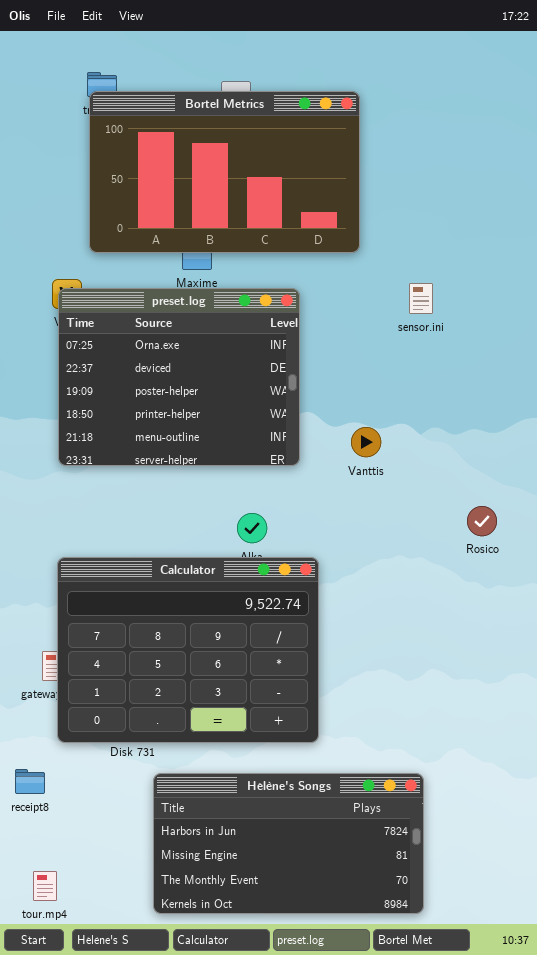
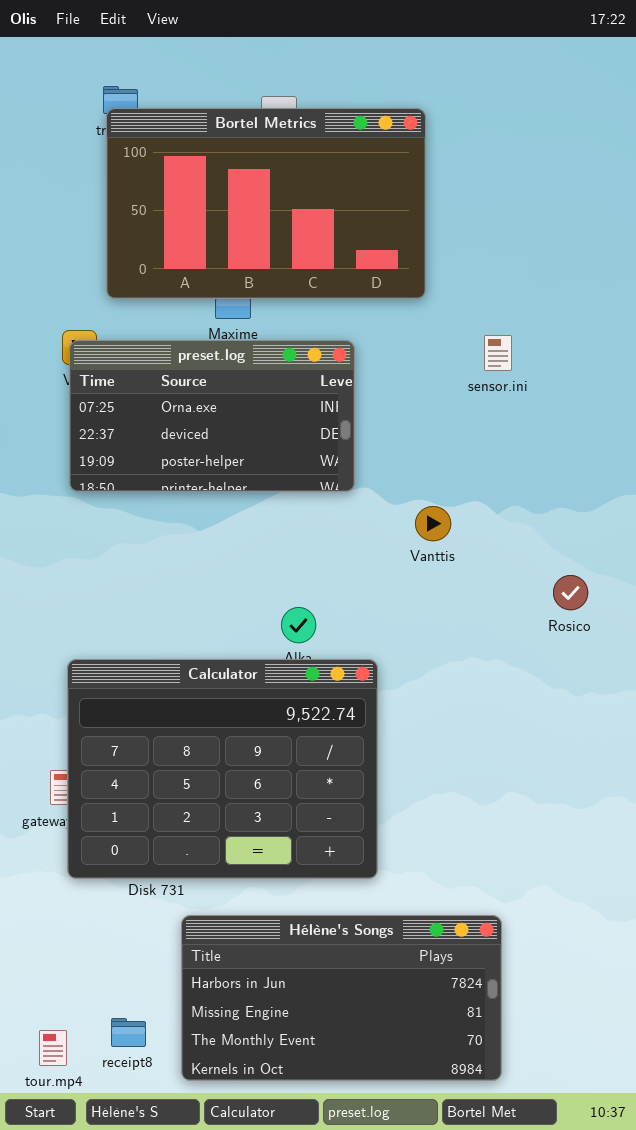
preset.log: [58,288,300,466] -> [69,340,355,492], resized
Rosico: [467,506,497,536] -> [553,575,588,610], moved
receipt8: [15,769,45,794] -> [111,1018,146,1047], moved

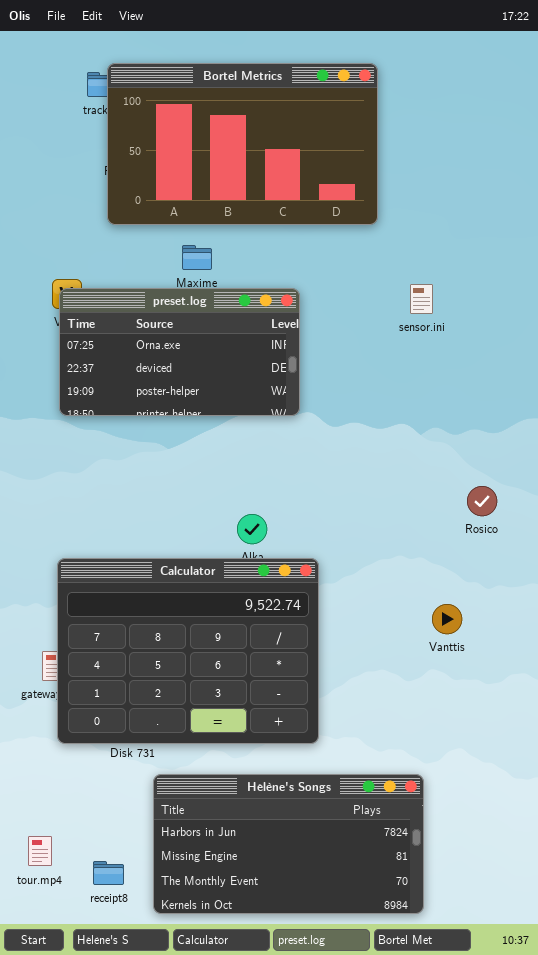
Bortel Metrics: [106,108,426,299] -> [107,63,378,225], moved
Vanttis: [415,506,451,541] -> [432,604,462,634], moved
tour.mp4: [39,1030,67,1066] -> [28,836,52,866], moved

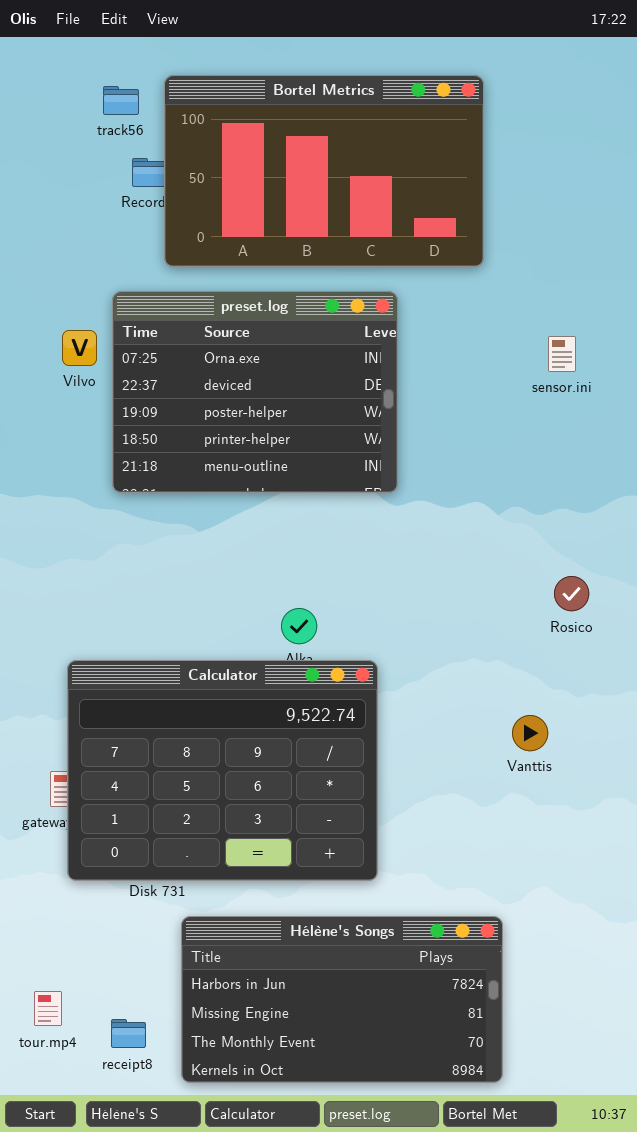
Bortel Metrics: [107,63,378,225] -> [164,75,484,267], moved
sensor.ini: [410,284,433,314] -> [548,336,576,372], moved
preset.log: [59,288,300,416] -> [112,291,398,493], moved, resized

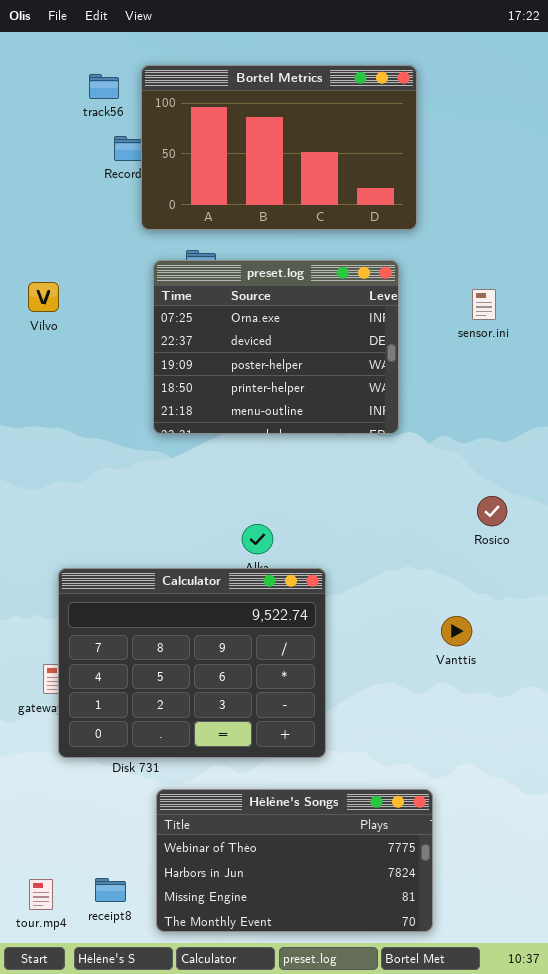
preset.log: [112,291,398,493] -> [153,260,399,434], moved
Vilvo: [62,330,97,366] -> [28,282,59,312], moved
Hélène's Songs: [181,916,503,1083] -> [156,789,433,932], scrolled up 1 row
tour.mp4: [34,991,62,1026] -> [29,879,53,910], moved

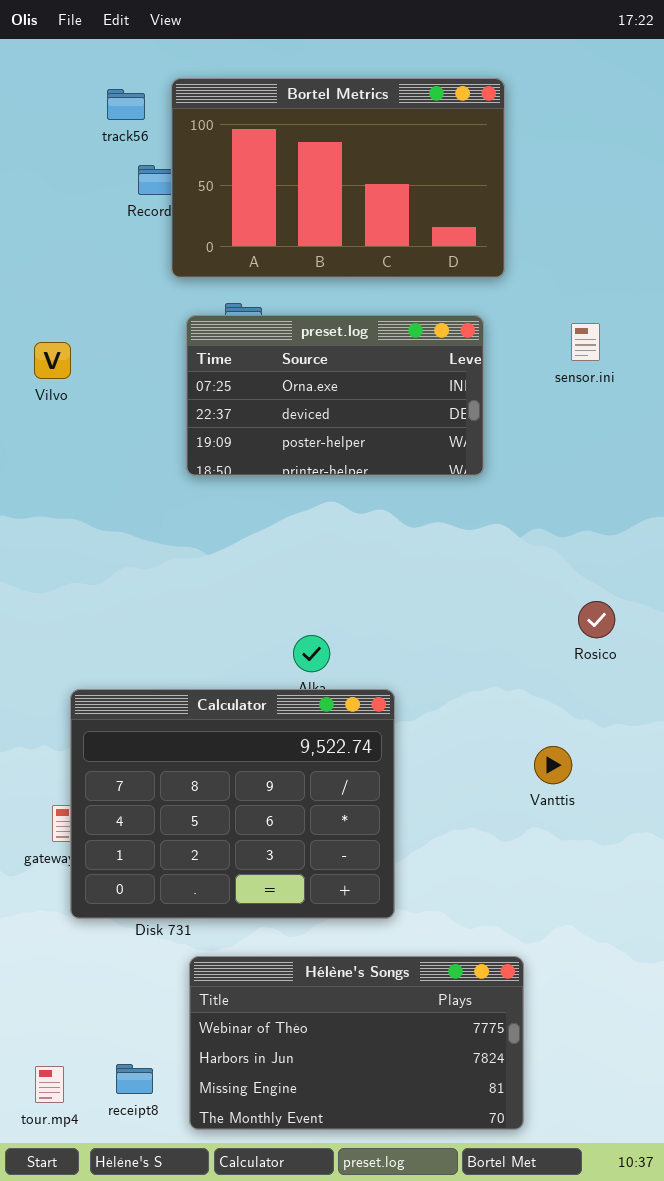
preset.log: [153,260,399,434] -> [186,315,484,476], resized
sensor.ini: [472,289,496,320] -> [571,323,600,361], moved

